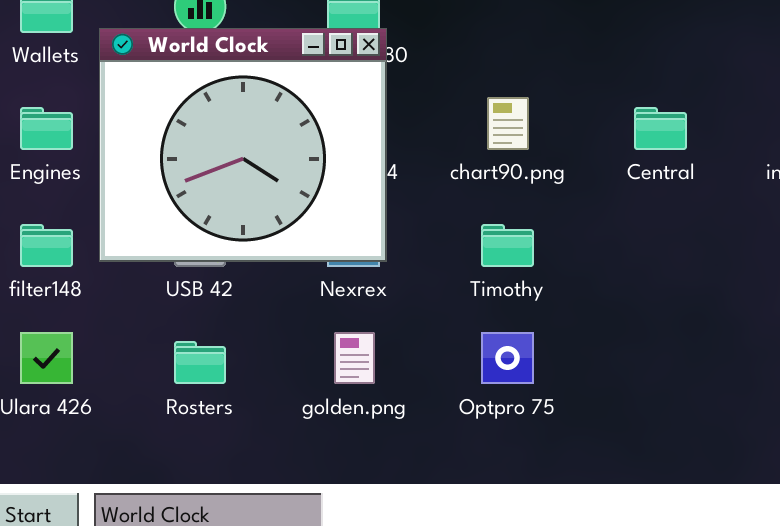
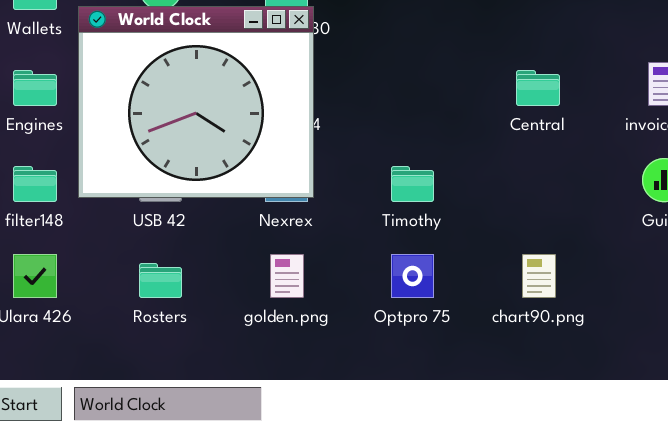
chart90.png: [487,97,529,150] -> [522,254,556,298], moved

